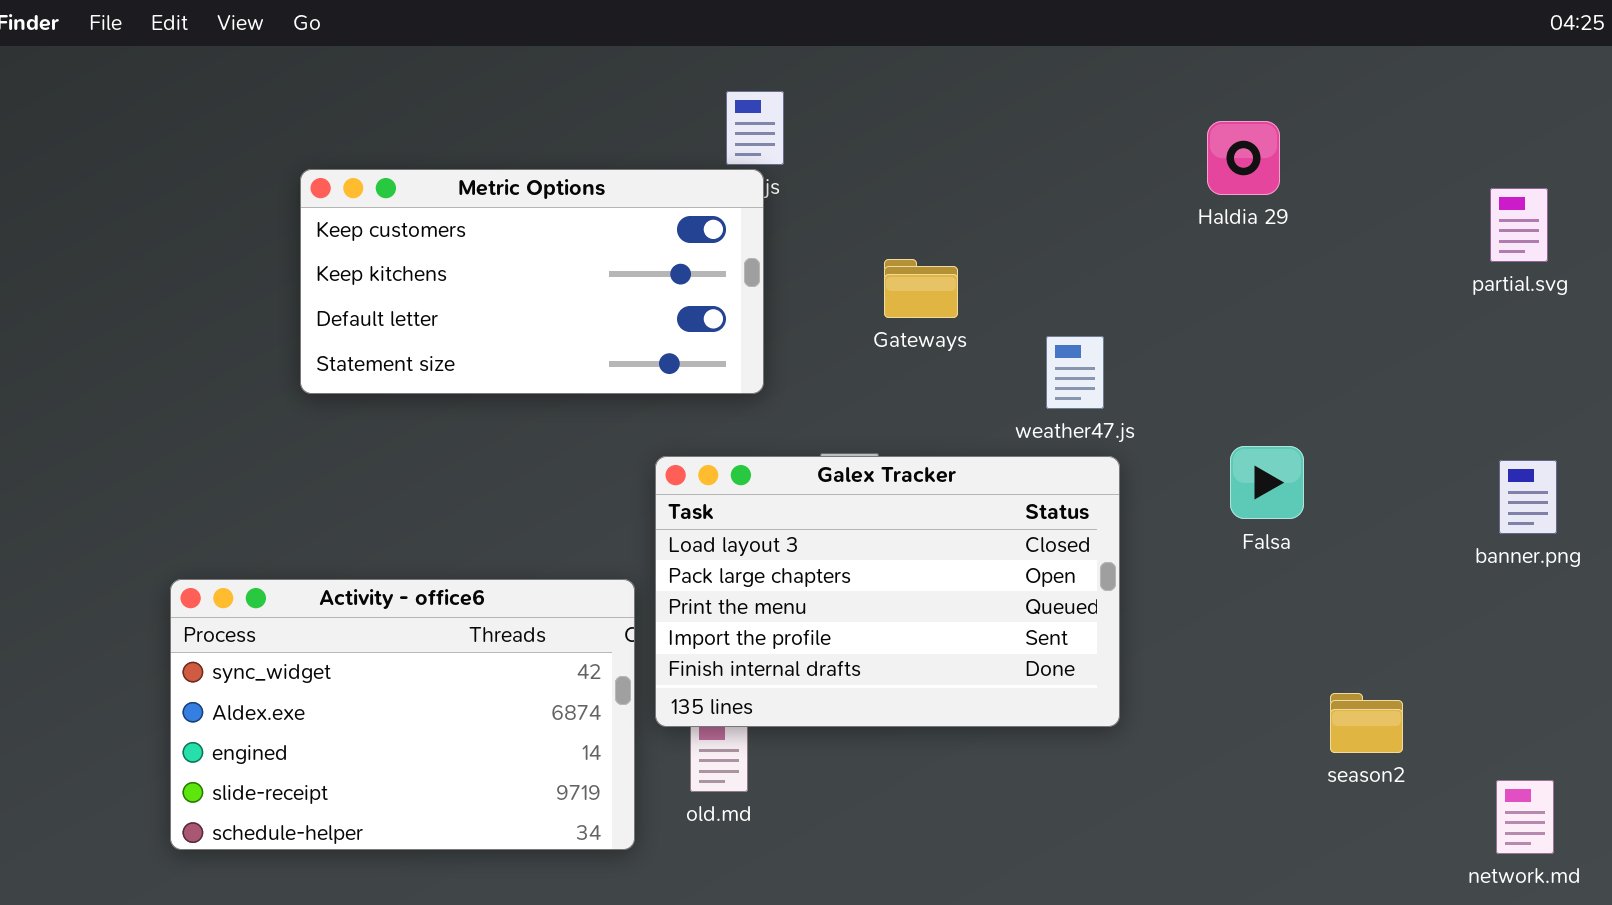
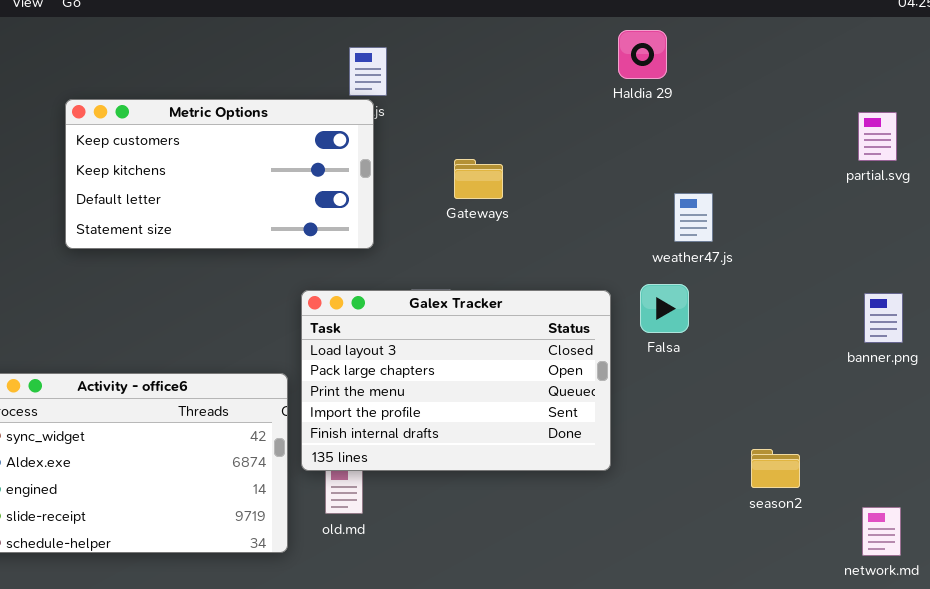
Haldia 29: [1207,121,1280,195] -> [618,30,667,79], moved
weather47.js: [1046,336,1104,409] -> [674,193,713,242], moved
Falsa: [1230,446,1304,519] -> [640,284,689,333], moved

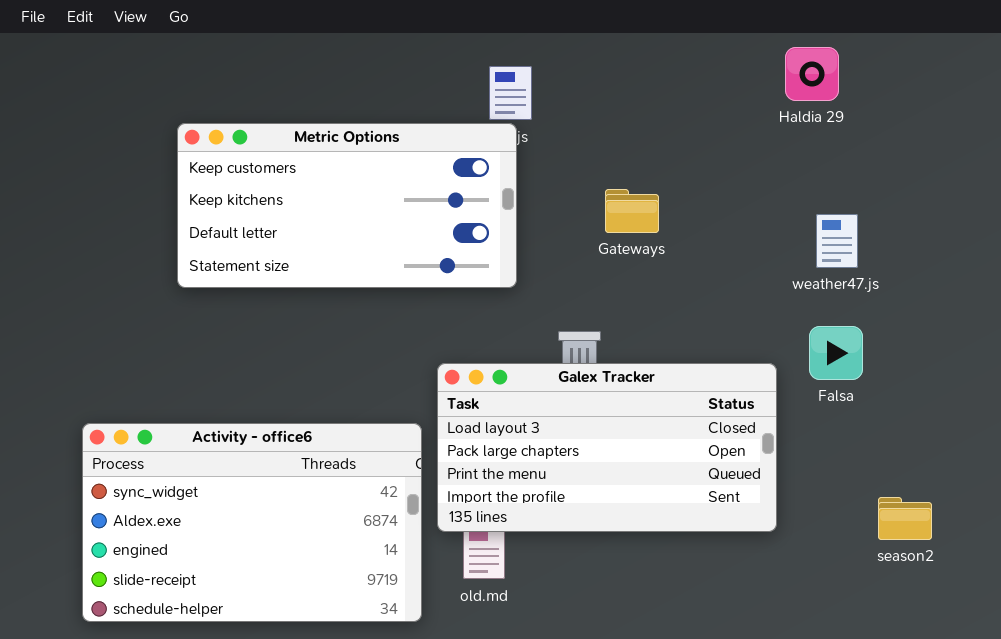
weather47.js: [674,193,713,242] -> [816,214,858,268], moved
Galex Tracker: [301,290,611,471] -> [437,363,777,532], resized
season2: [751,449,800,488] -> [878,497,932,540], moved

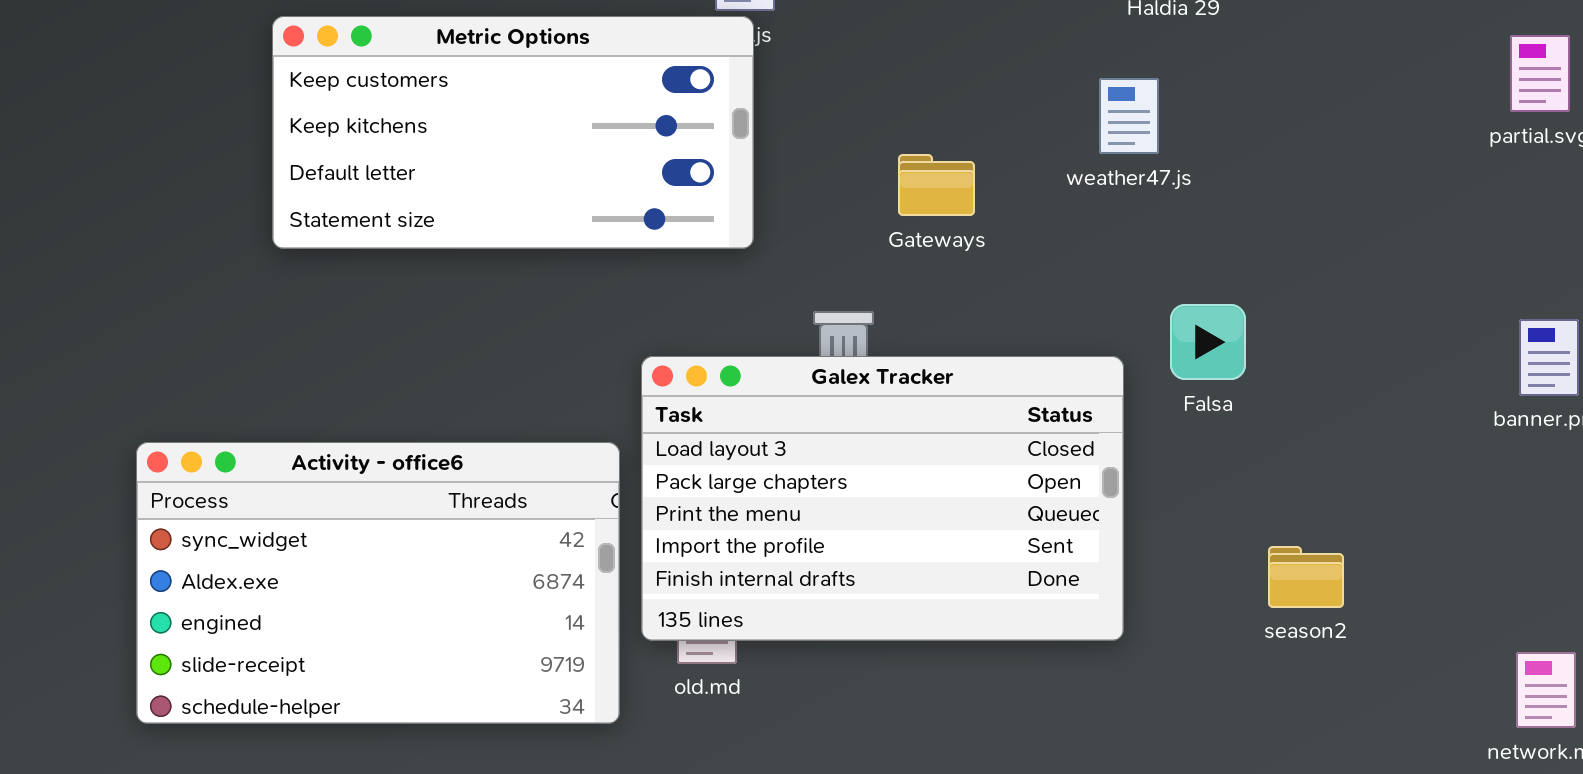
Gateways: [605,189,659,233] -> [898,154,975,216], moved
weather47.js: [816,214,858,268] -> [1099,78,1159,154], moved
Galex Tracker: [437,363,777,532] -> [641,356,1124,641], resized

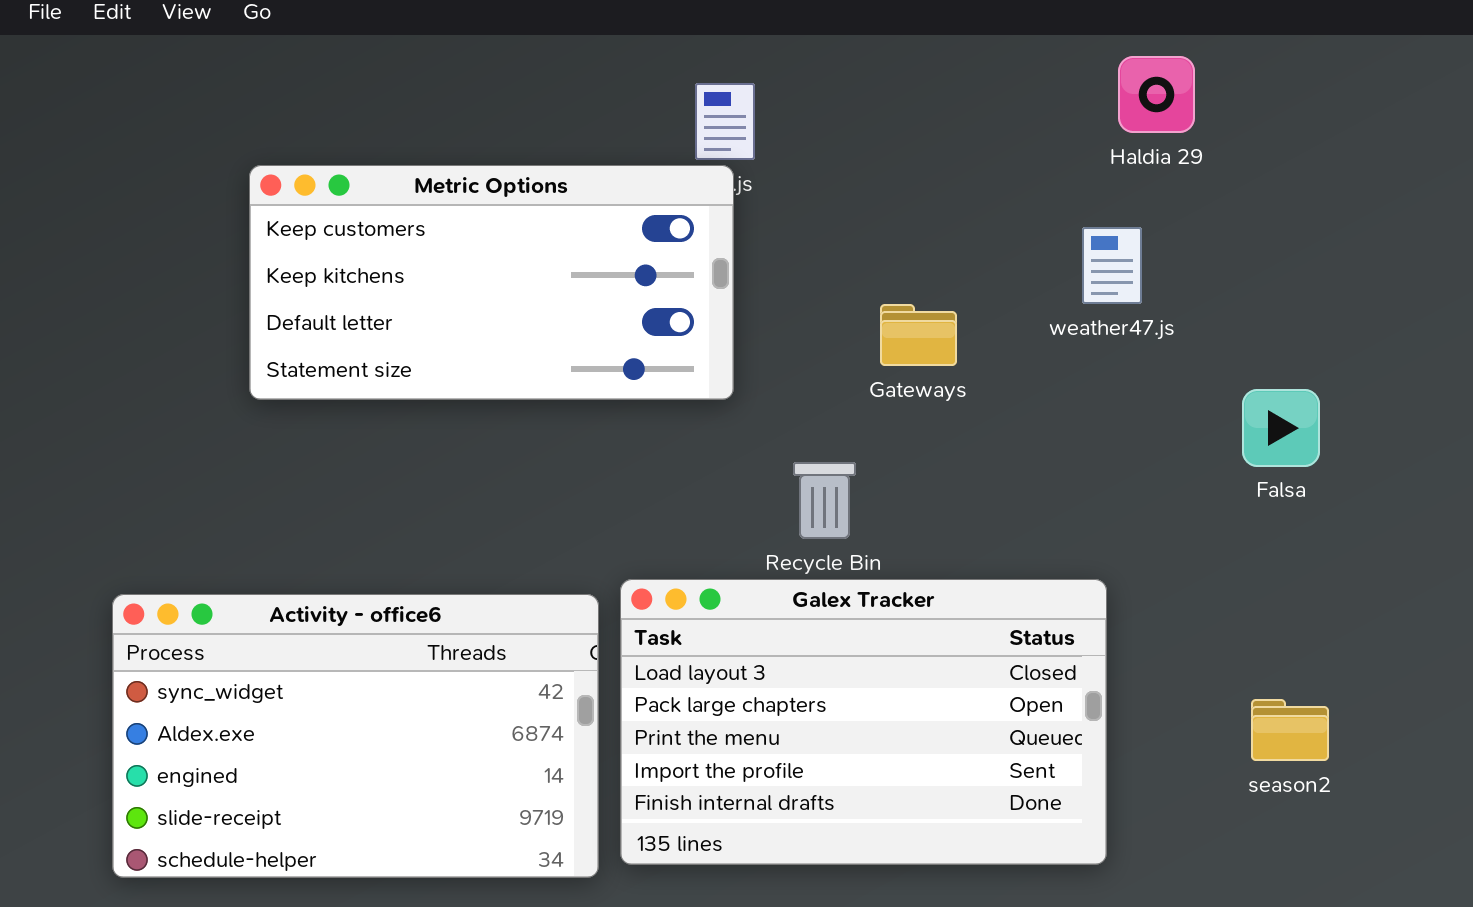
Falsa: [1170,304,1246,380] -> [1242,389,1320,467], moved
Galex Tracker: [641,356,1124,641] -> [620,579,1107,865], moved

